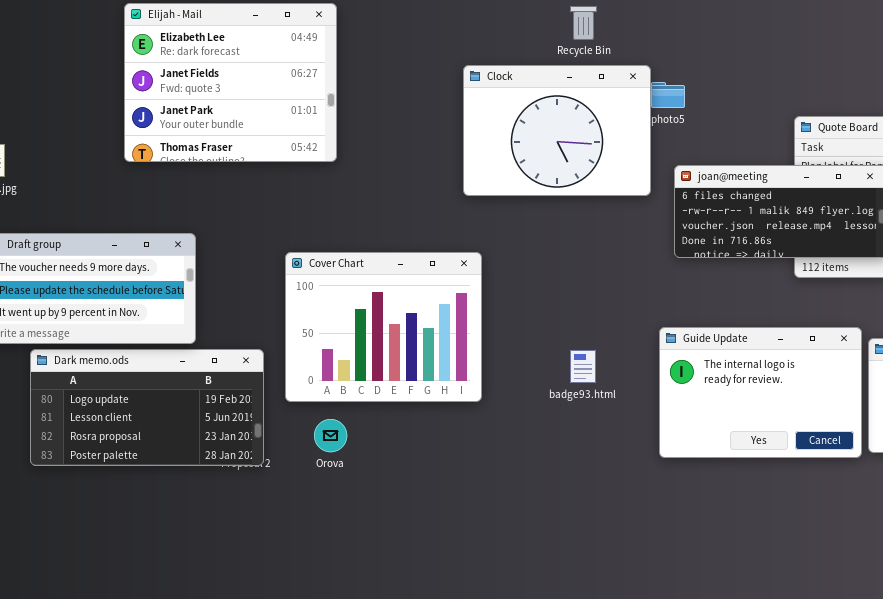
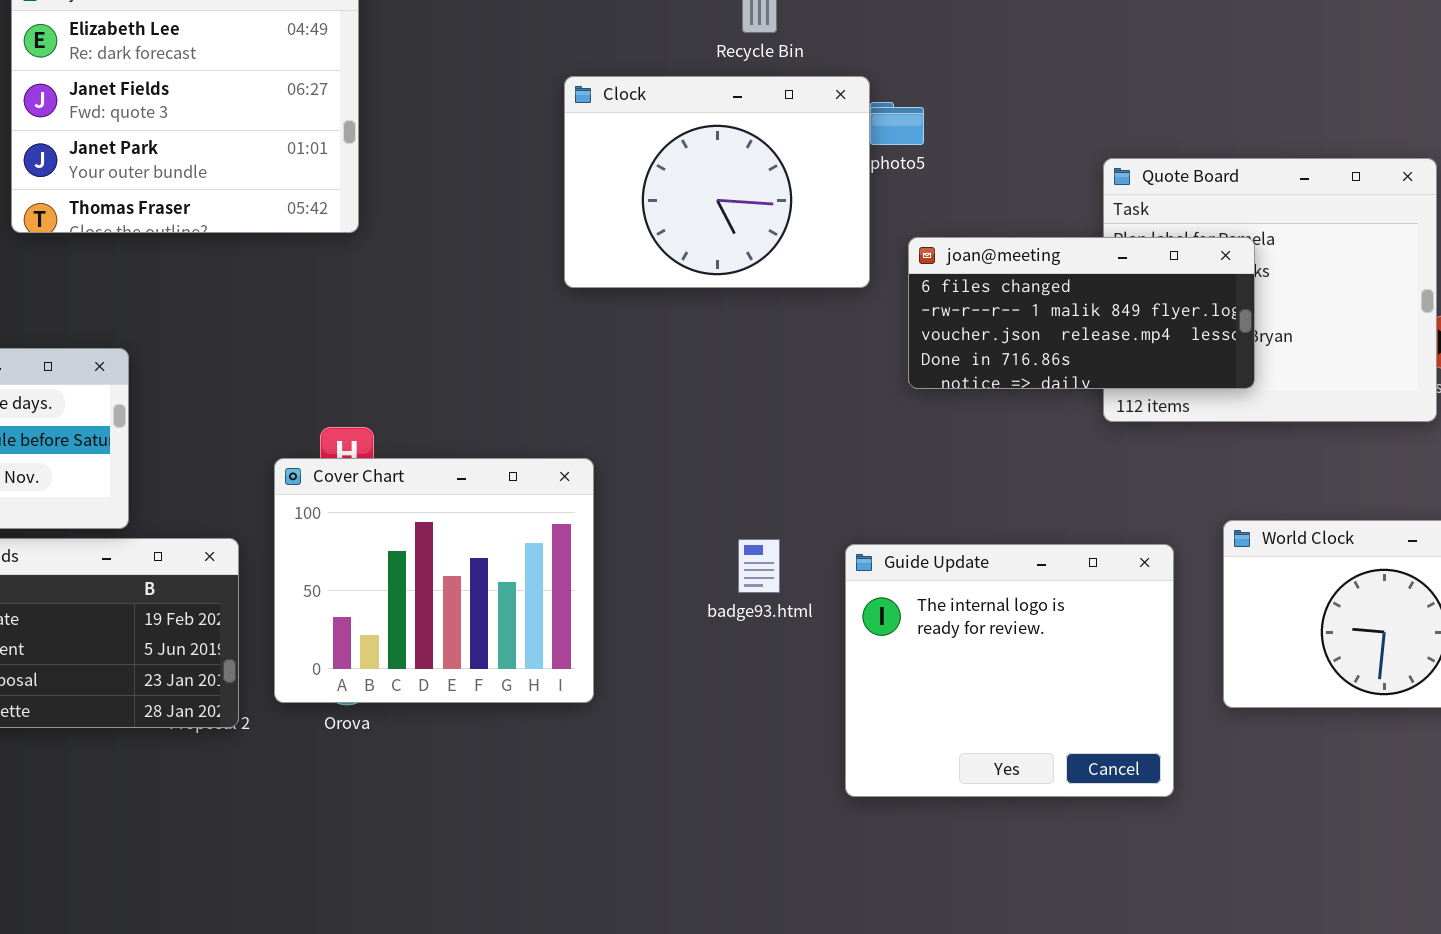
Cover Chart: [285,252,482,402] -> [274,458,594,703], moved
Guide Update: [659,327,862,458] -> [845,544,1174,797], moved, resized

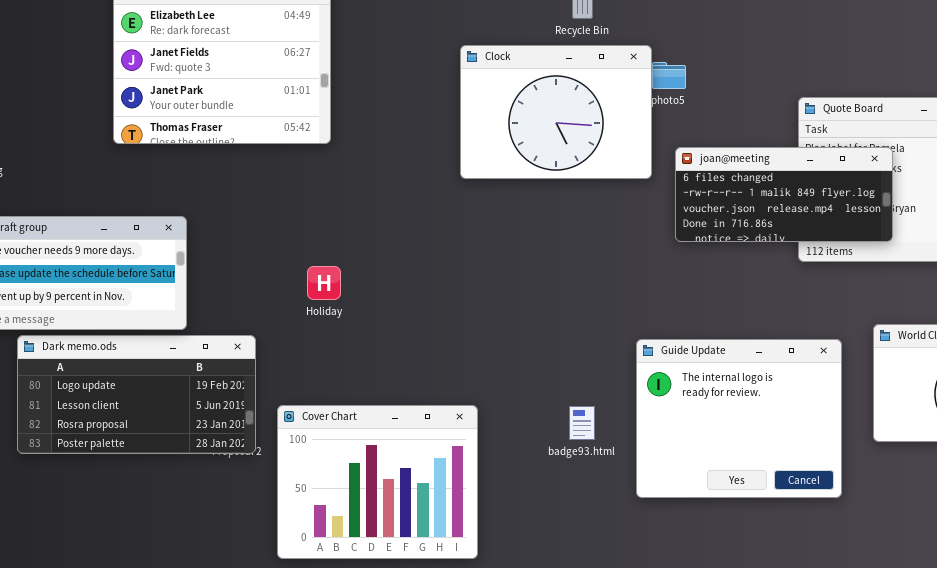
Cover Chart: [274,458,594,703] -> [277,405,478,559], moved
badge93.html: [738,539,780,593] -> [569,406,595,440], moved

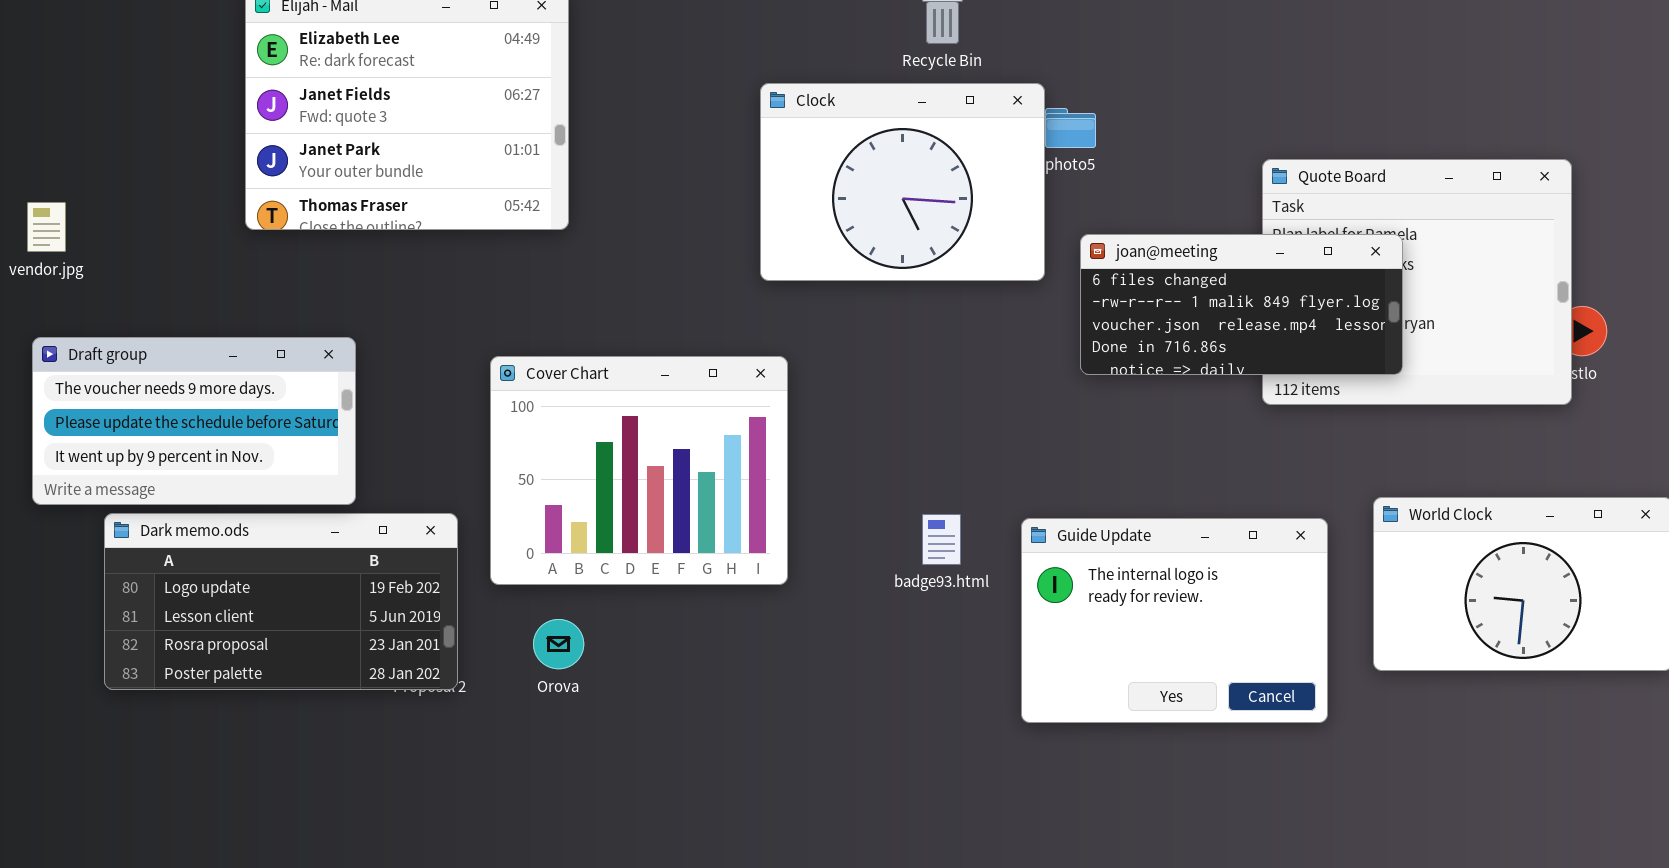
Guide Update: [636,339,842,498] -> [1021,518,1328,723], resized
Cover Chart: [277,405,478,559] -> [490,356,788,585], moved
badge93.html: [569,406,595,440] -> [922,514,961,565], moved

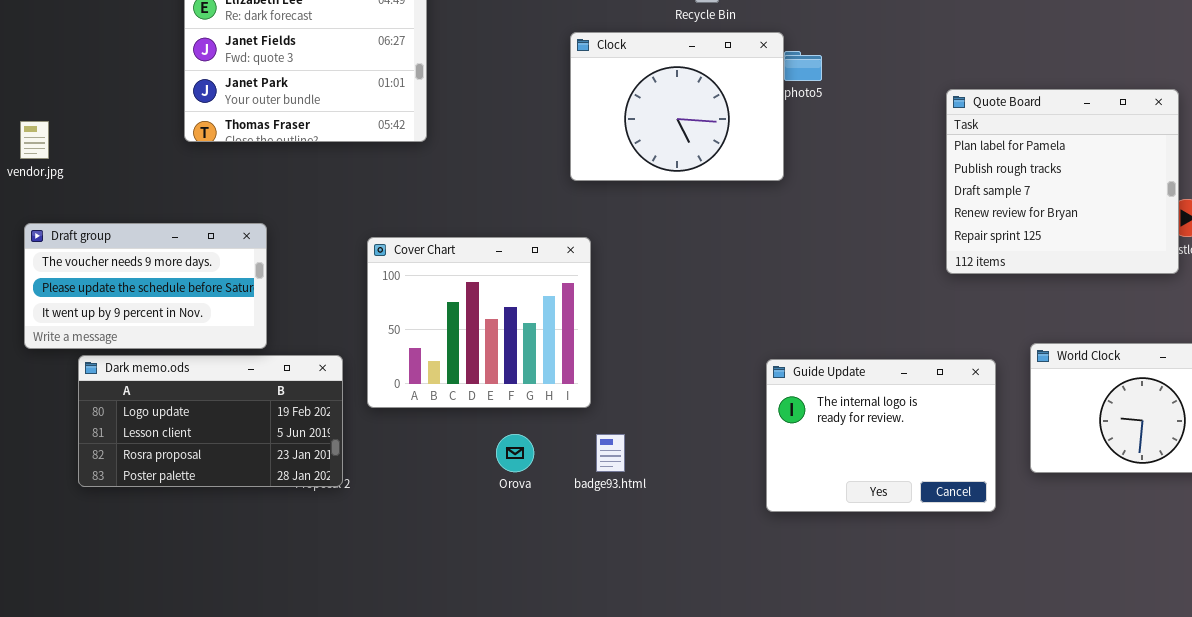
joan@meeting: [1080,234,1403,375] -> none, closed
badge93.html: [922,514,961,565] -> [596,434,625,472], moved
Orova: [533,619,584,669] -> [496,434,534,472], moved

